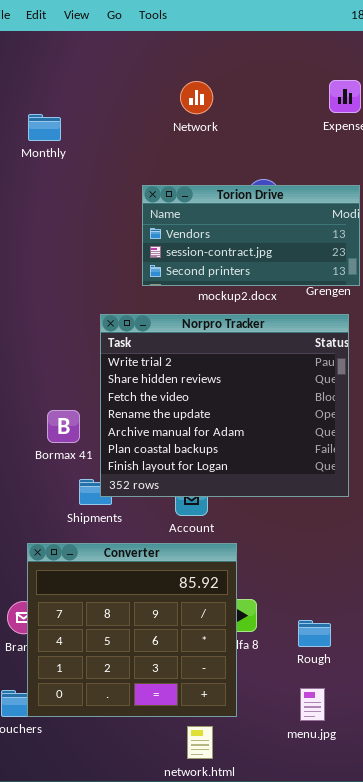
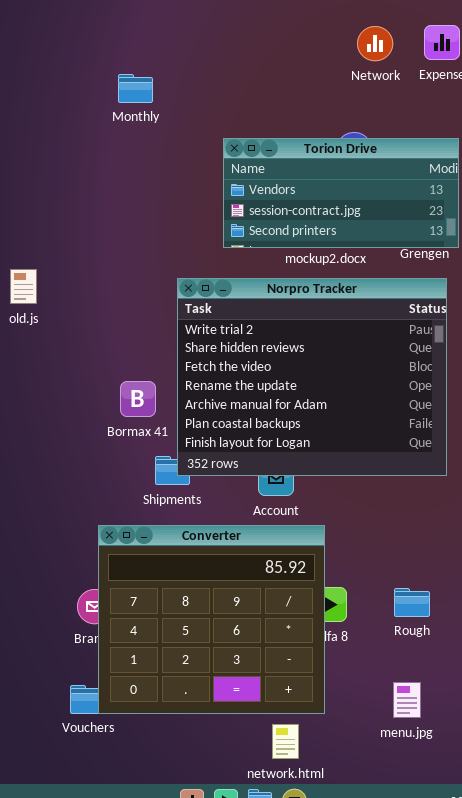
Network: [180,81,213,114] -> [357,26,393,61], moved
Monthly: [28,114,61,141] -> [118,74,153,103], moved
Rough: [298,620,331,647] -> [394,588,430,617], moved

